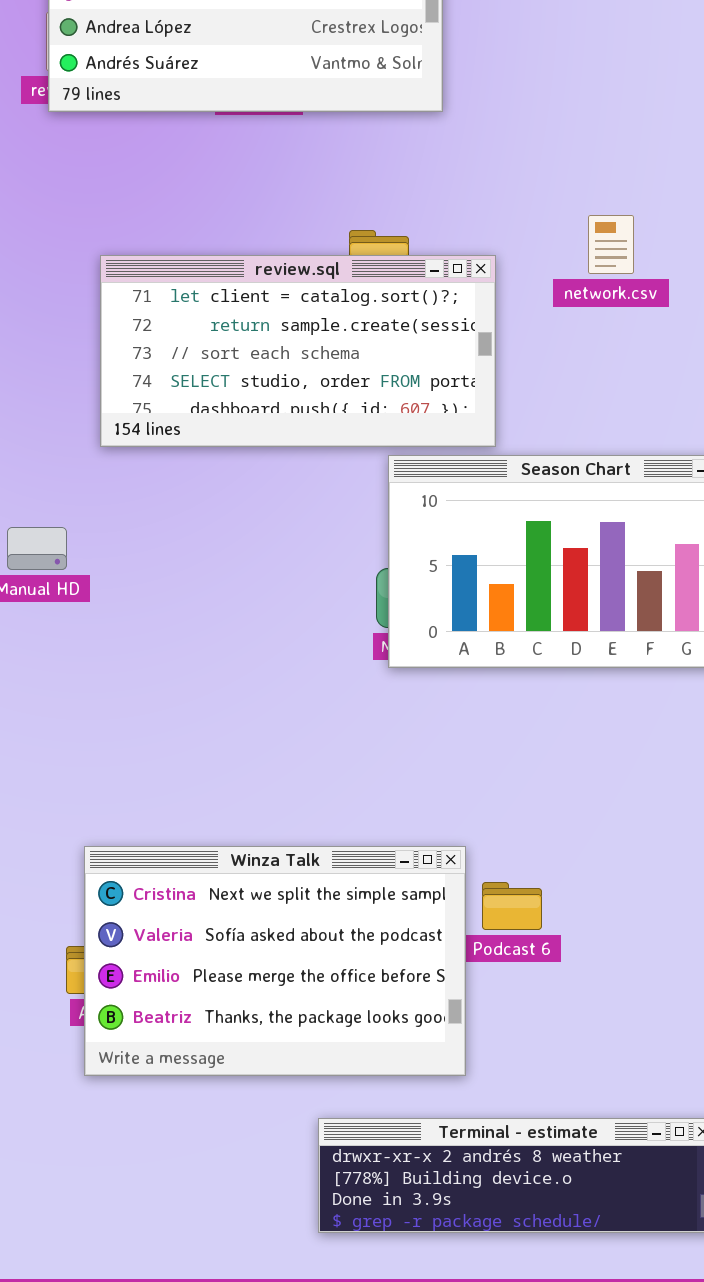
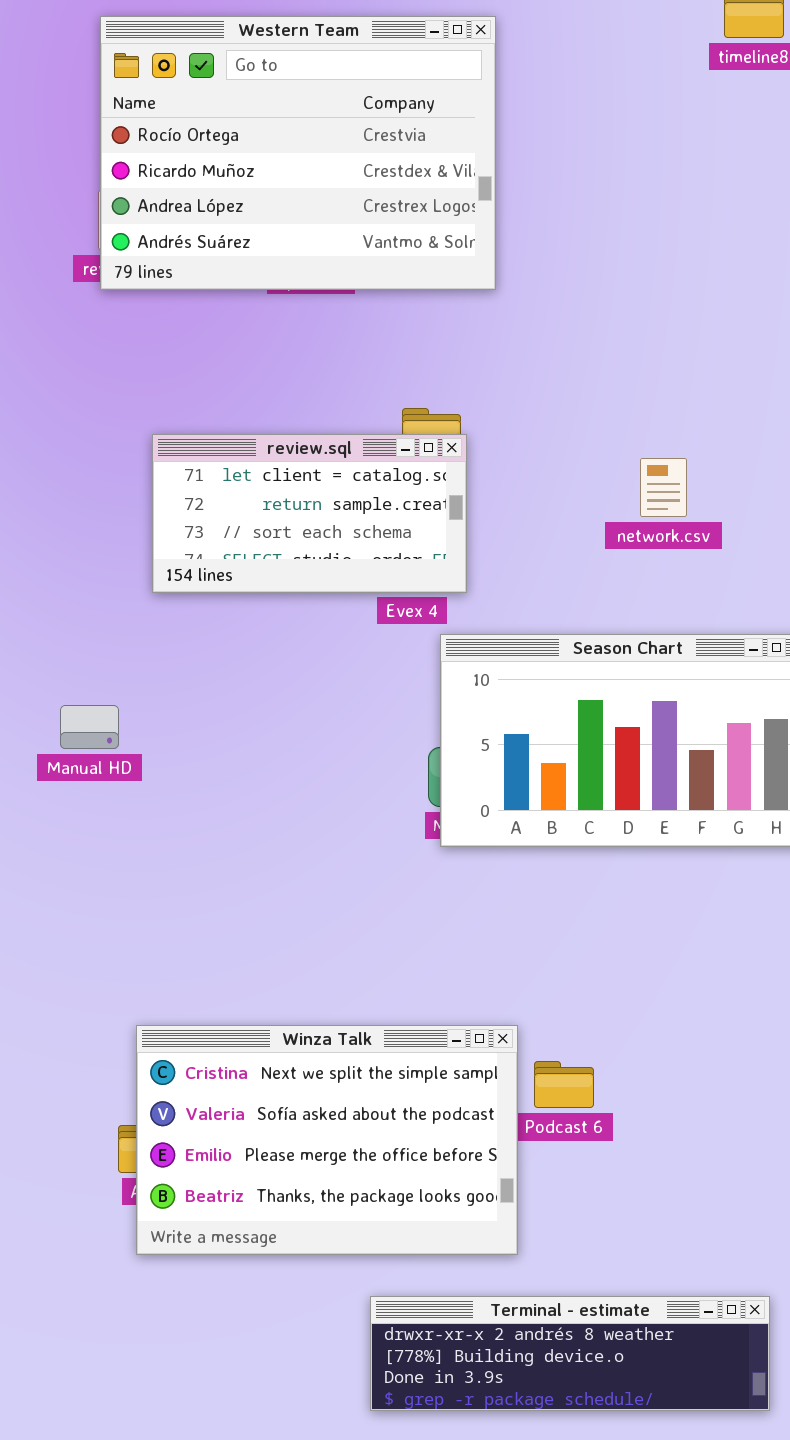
network.csv: [588,215,634,274] -> [640,458,687,517], moved
review.sql: [100,255,496,447] -> [152,434,467,593], resized

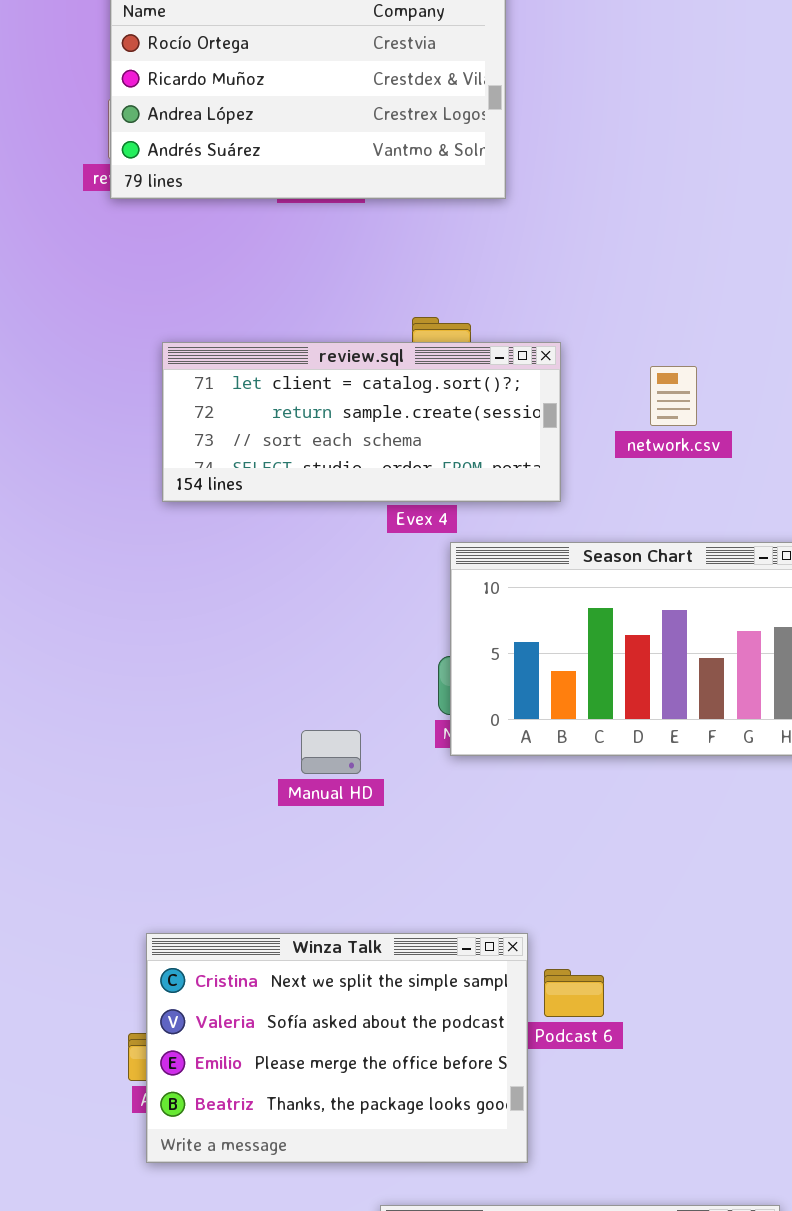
review.sql: [152,434,467,593] -> [162,342,561,502], resized
Manual HD: [60,705,119,749] -> [301,730,361,774], moved

